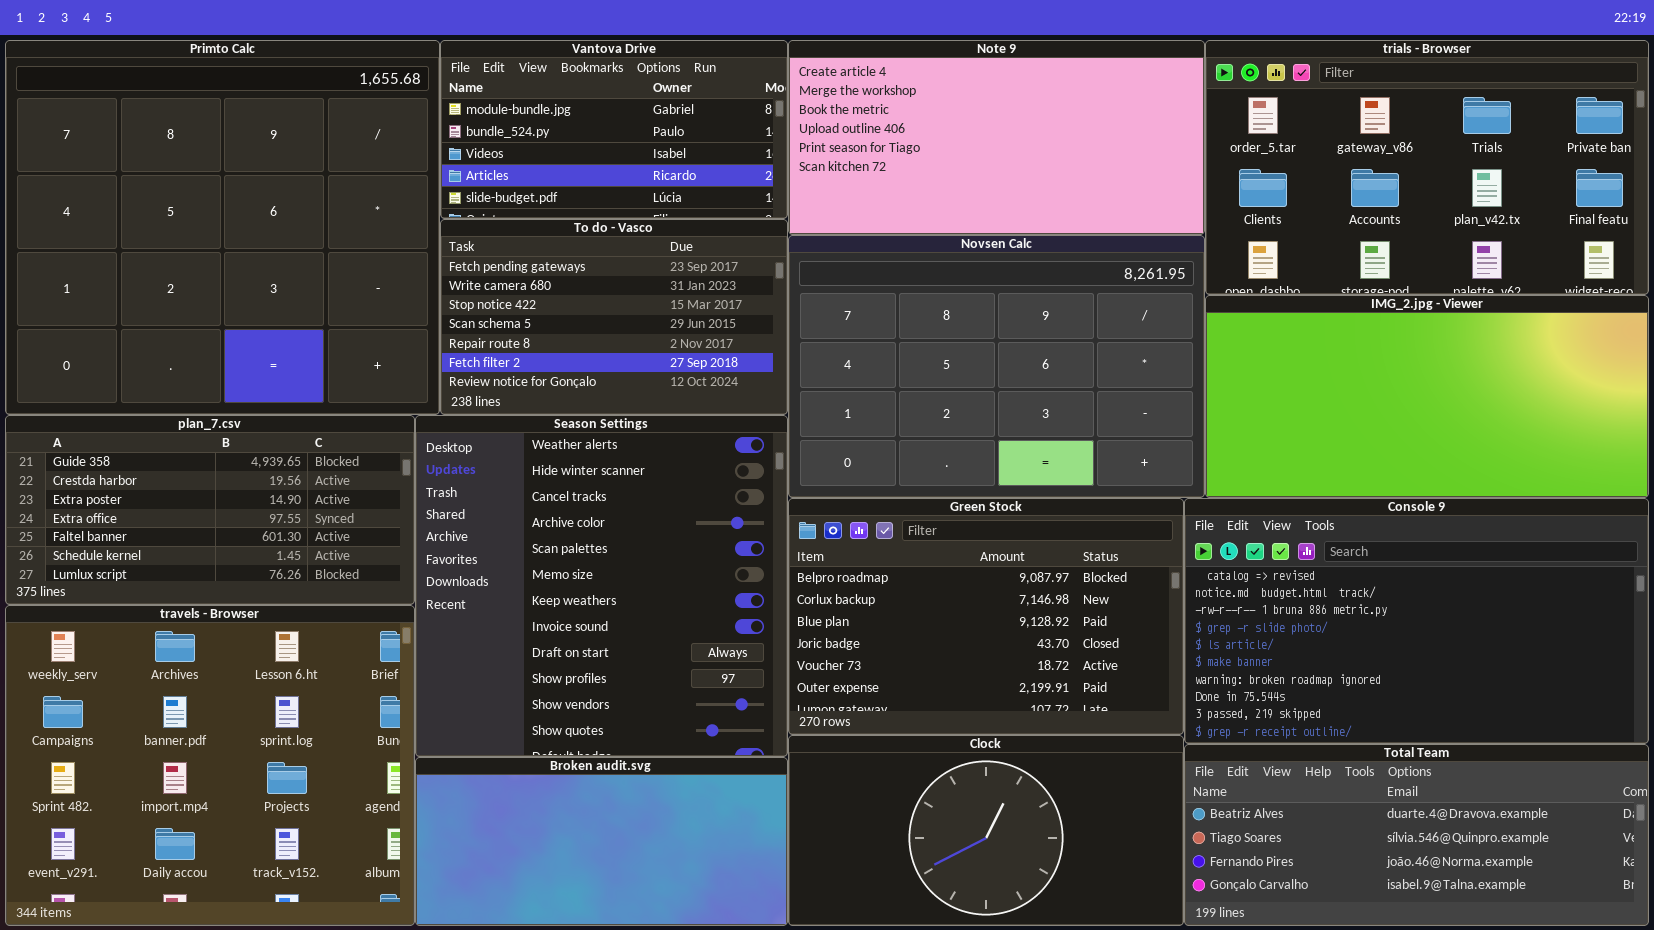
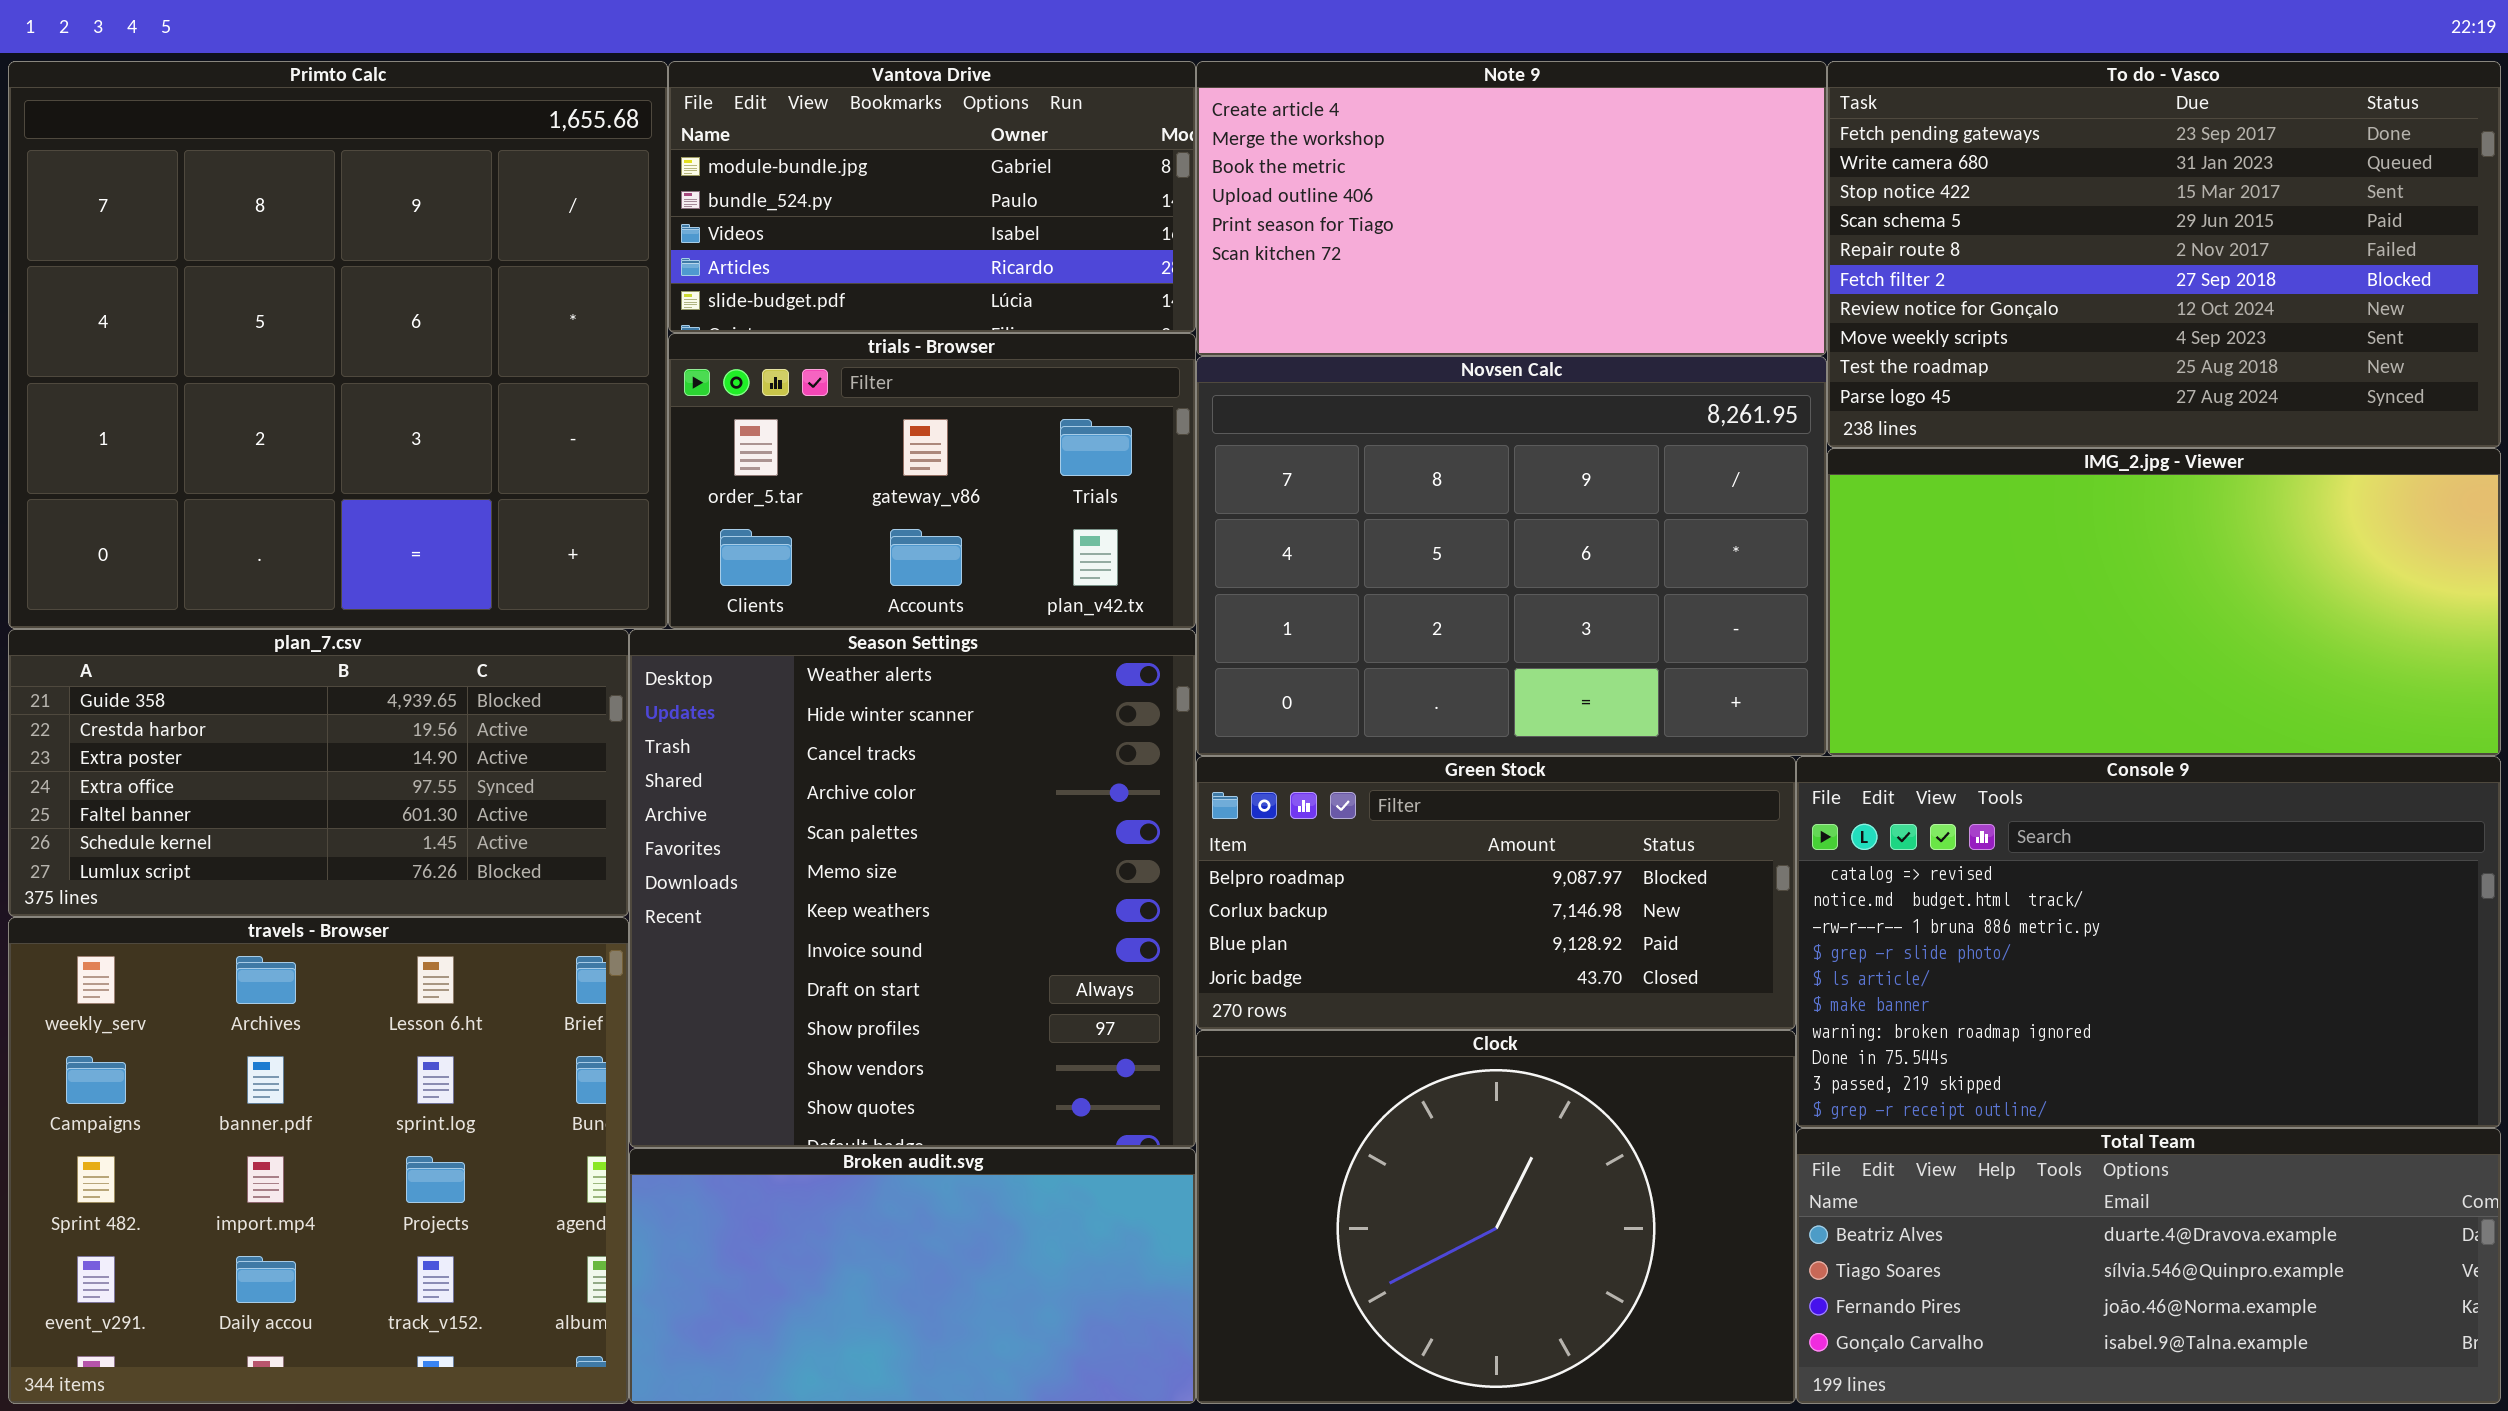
trials - Browser: [1205,40,1649,295] -> [668,333,1196,629], moved, resized
To do - Vasco: [440,219,788,415] -> [1827,61,2501,448], moved, resized
Green Stock: [788,498,1184,735] -> [1196,756,1796,1030], resized
Clock: [788,735,1184,926] -> [1196,1030,1796,1404], resized

